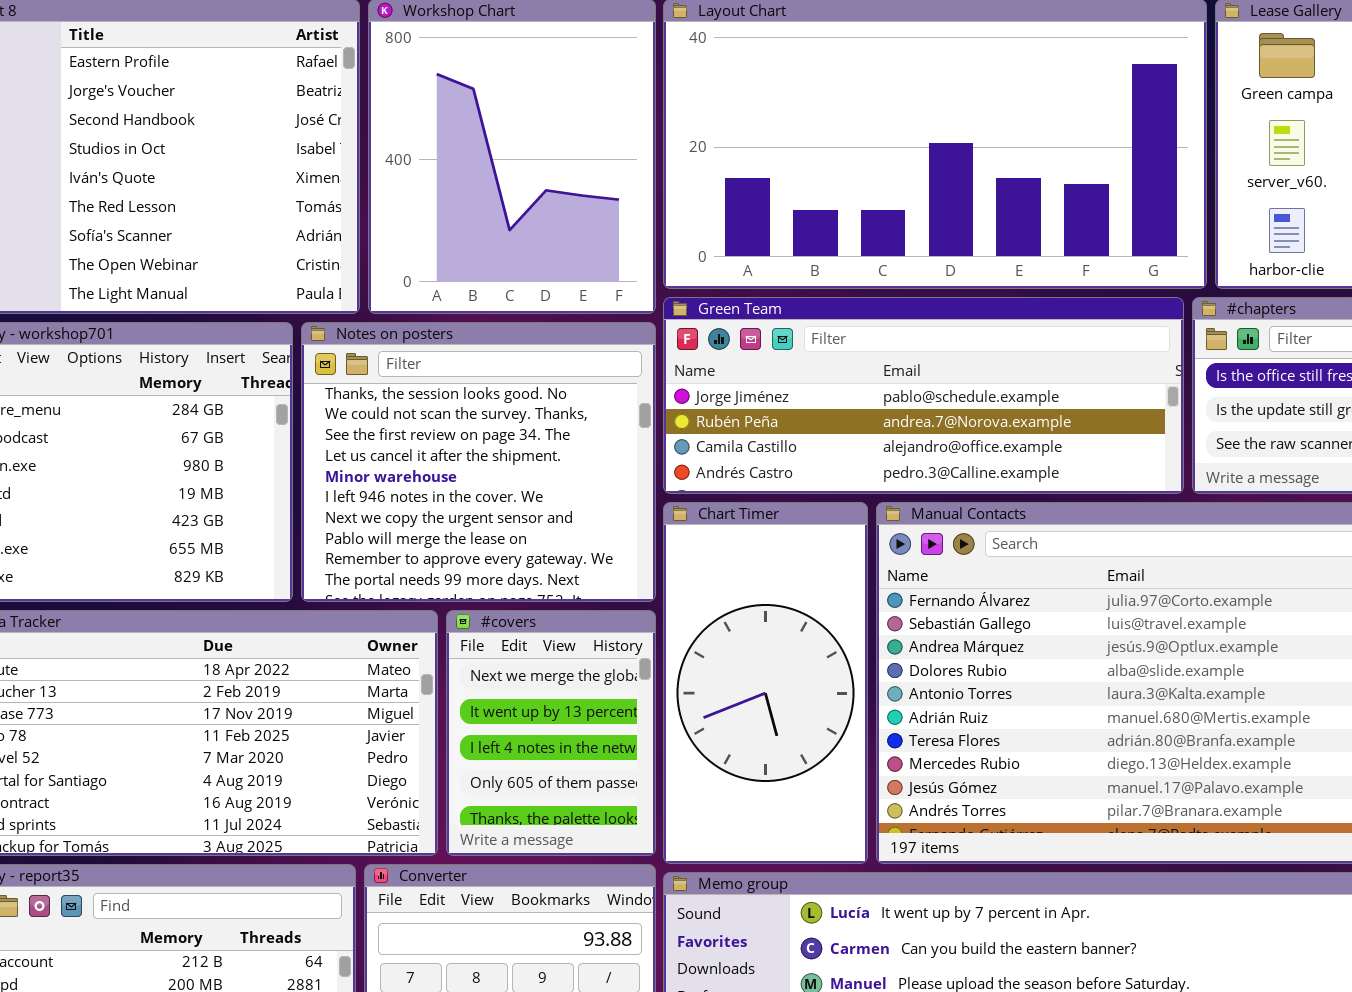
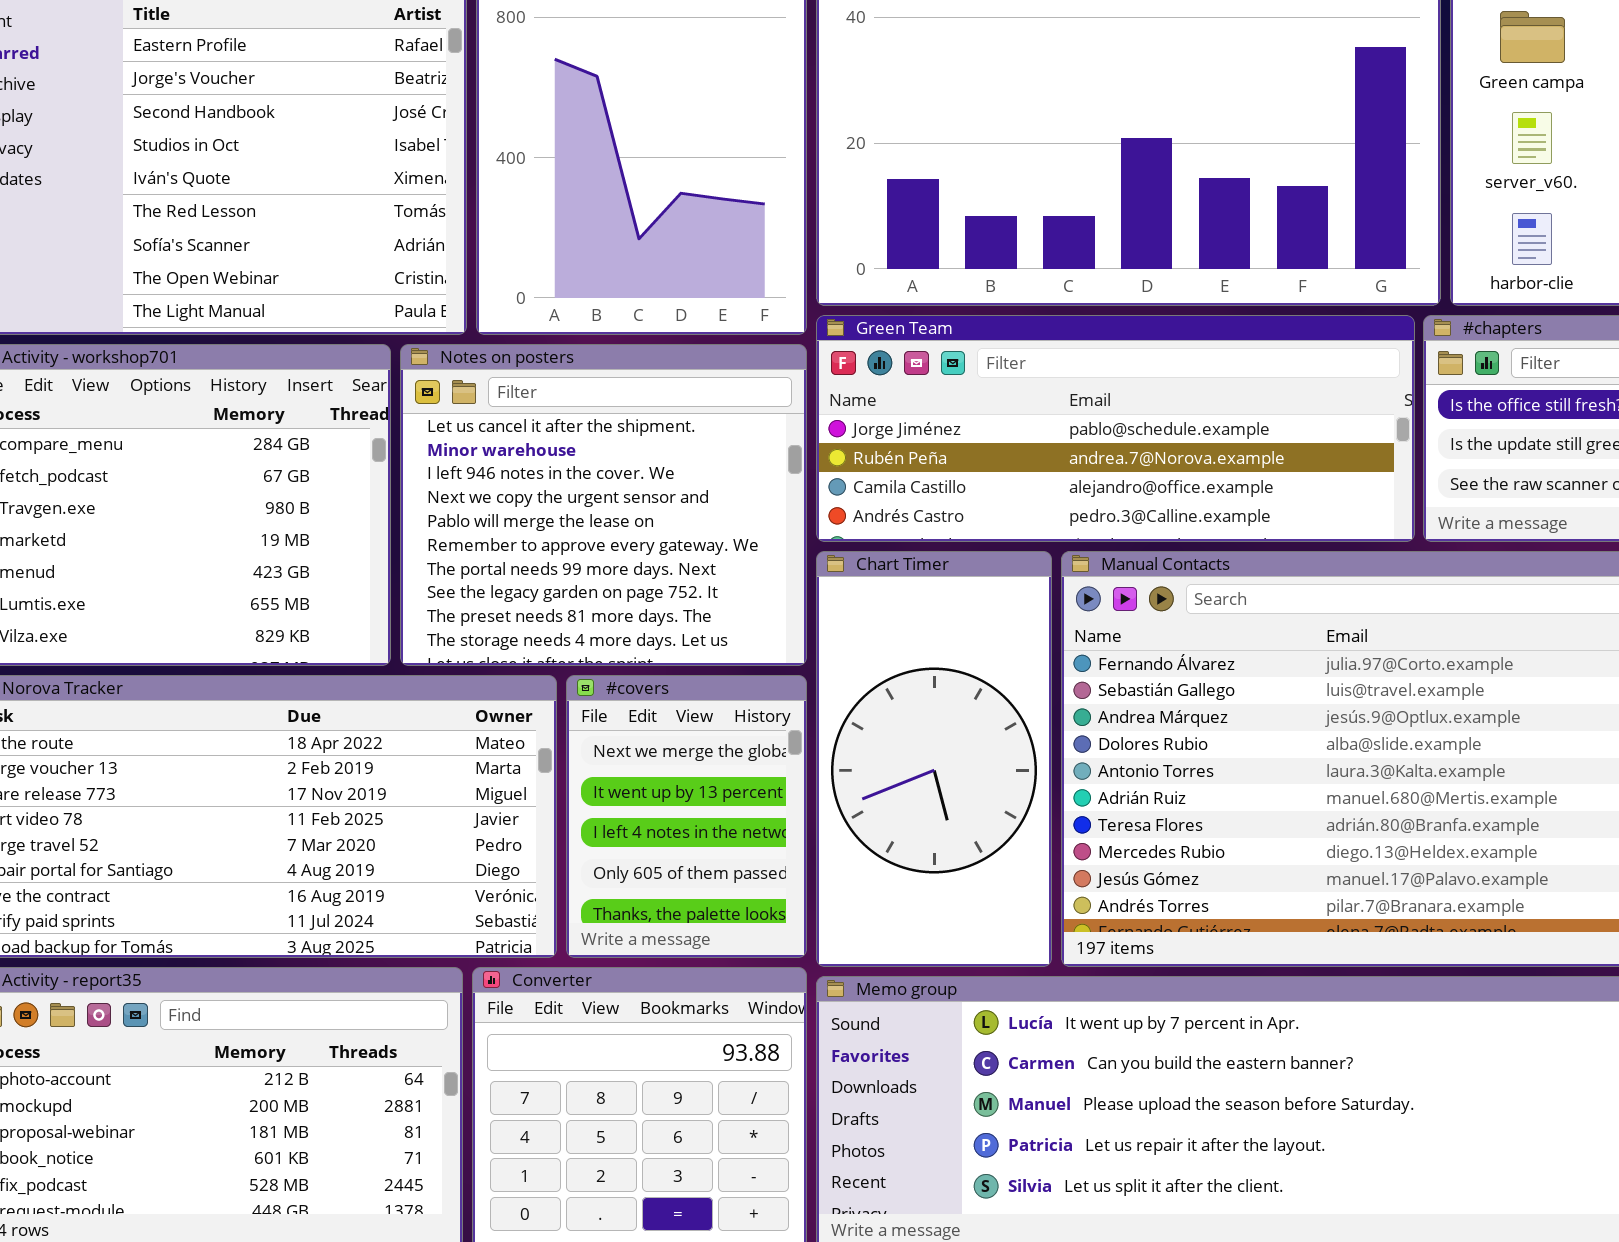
Notes on posters: [301,322,656,602] -> [400,344,807,666], scrolled down 3 rows

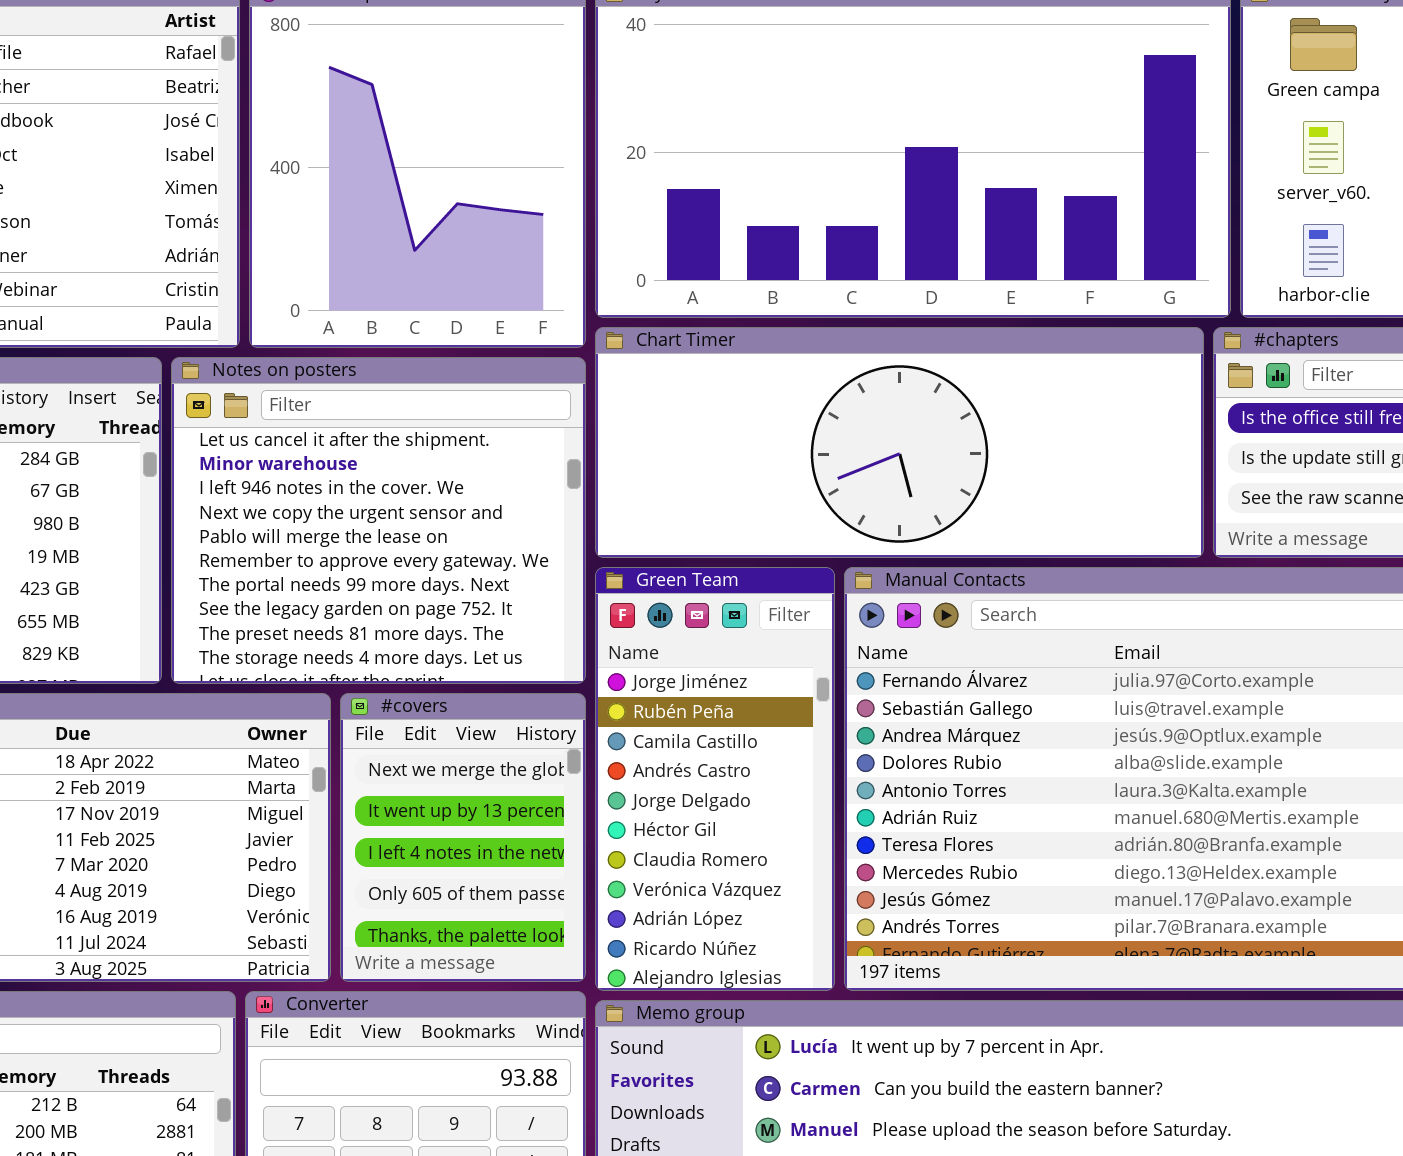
Green Team: [816,315,1415,542] -> [595,567,835,991], moved, resized
Chart Timer: [816,551,1052,967] -> [595,327,1204,558], moved, resized

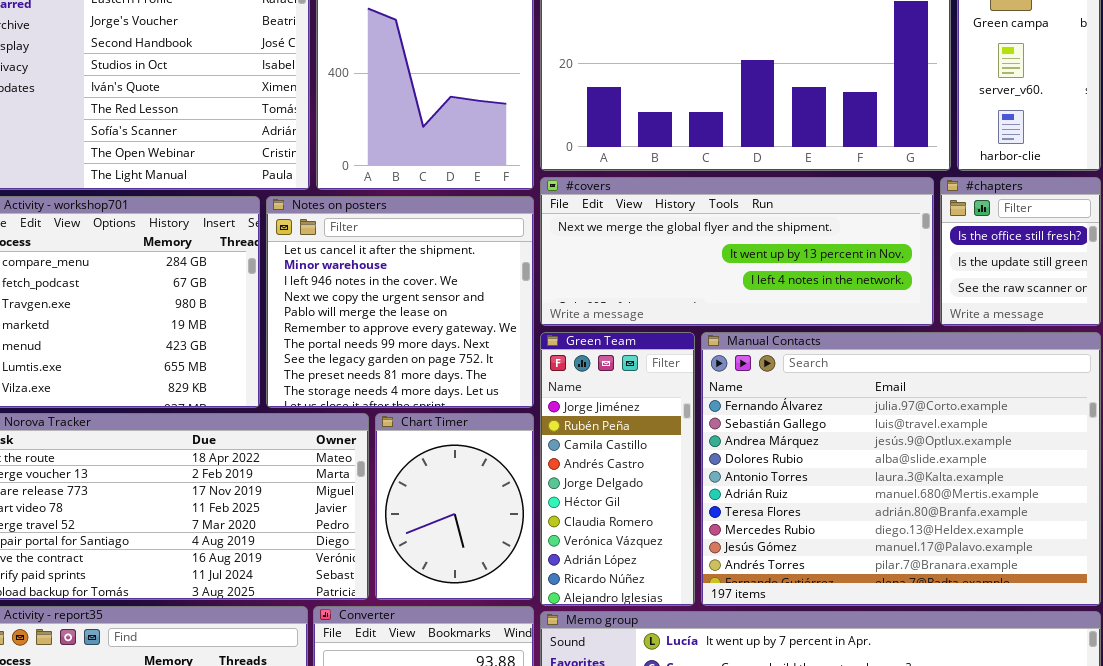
Chart Timer: [595,327,1204,558] -> [375,413,534,600], moved, resized
#covers: [340,693,586,982] -> [540,177,934,326], moved, resized

